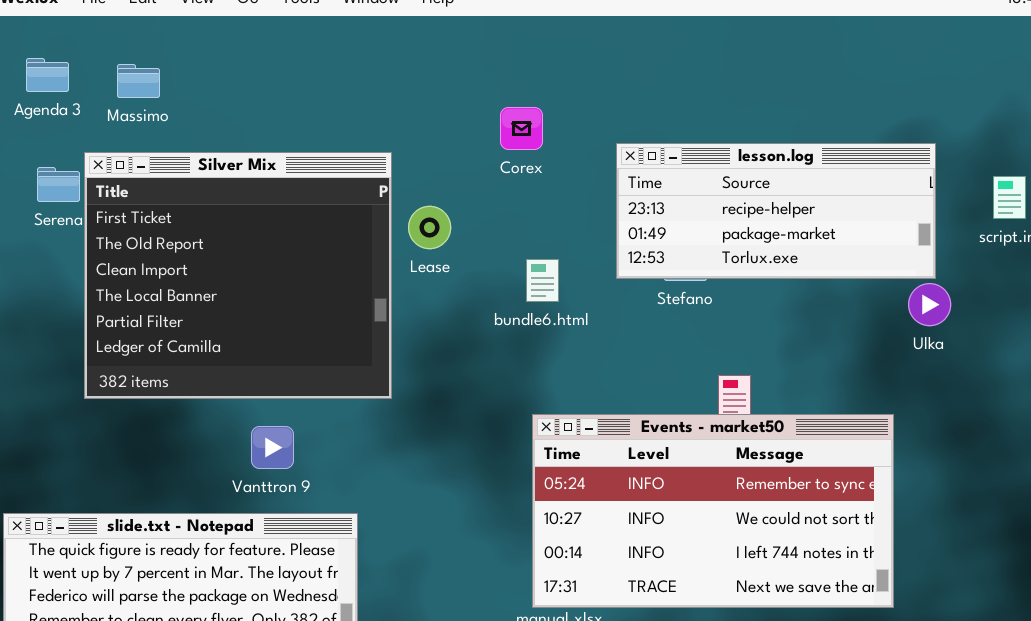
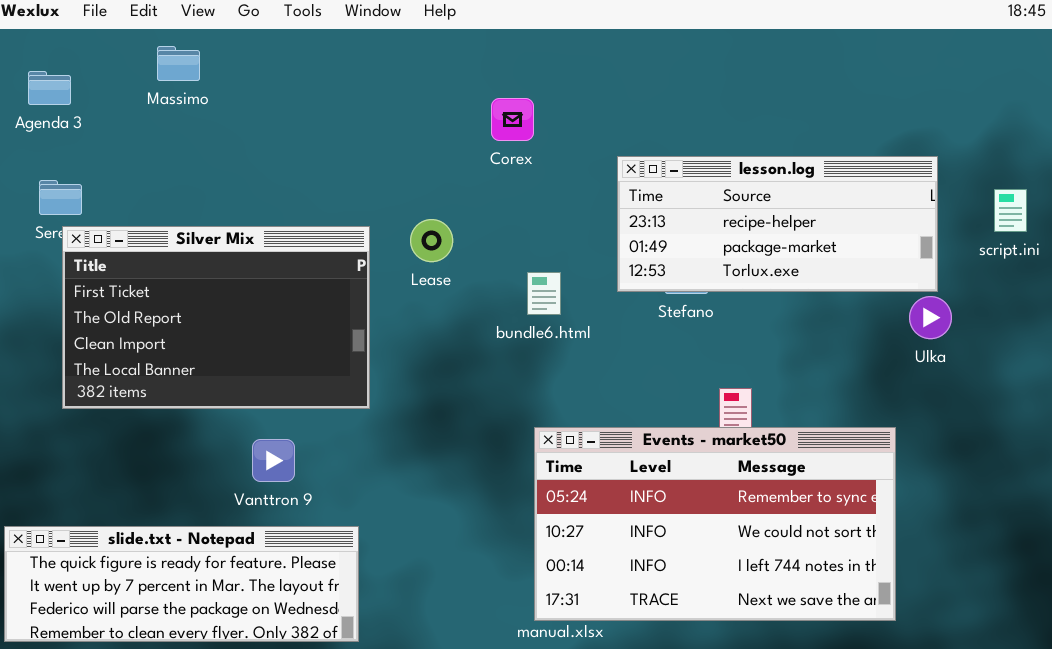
Massimo: [117,64,160,98] -> [157,46,200,81], moved
Corex: [500,107,543,150] -> [491,98,534,141], moved
Silver Mix: [84,152,392,399] -> [62,226,370,409], moved, resized

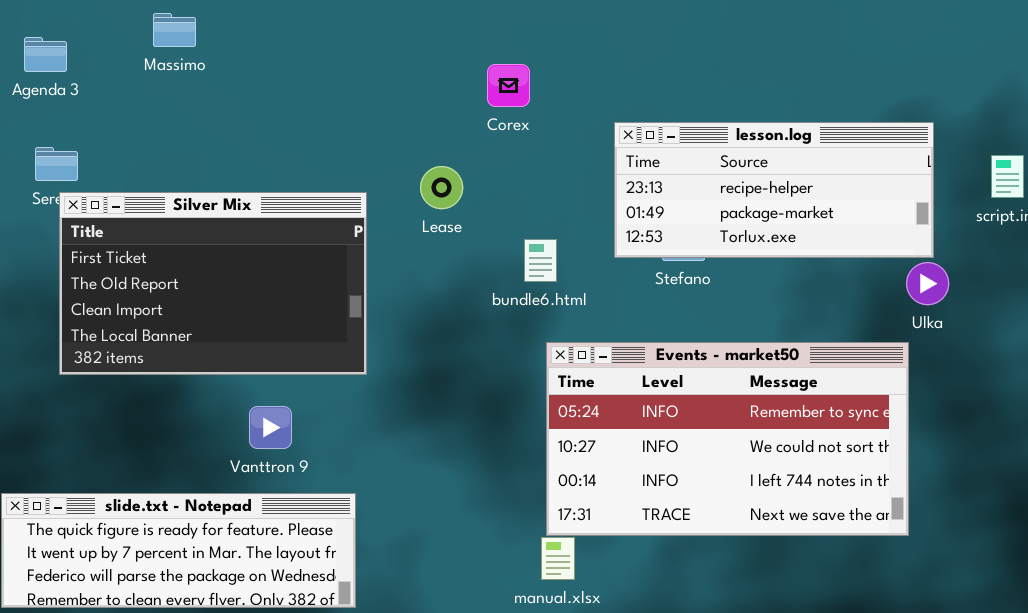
Lease: [410,219,453,262] -> [420,166,463,209], moved
Events - market50: [534,427,896,621] -> [546,342,909,536], moved

